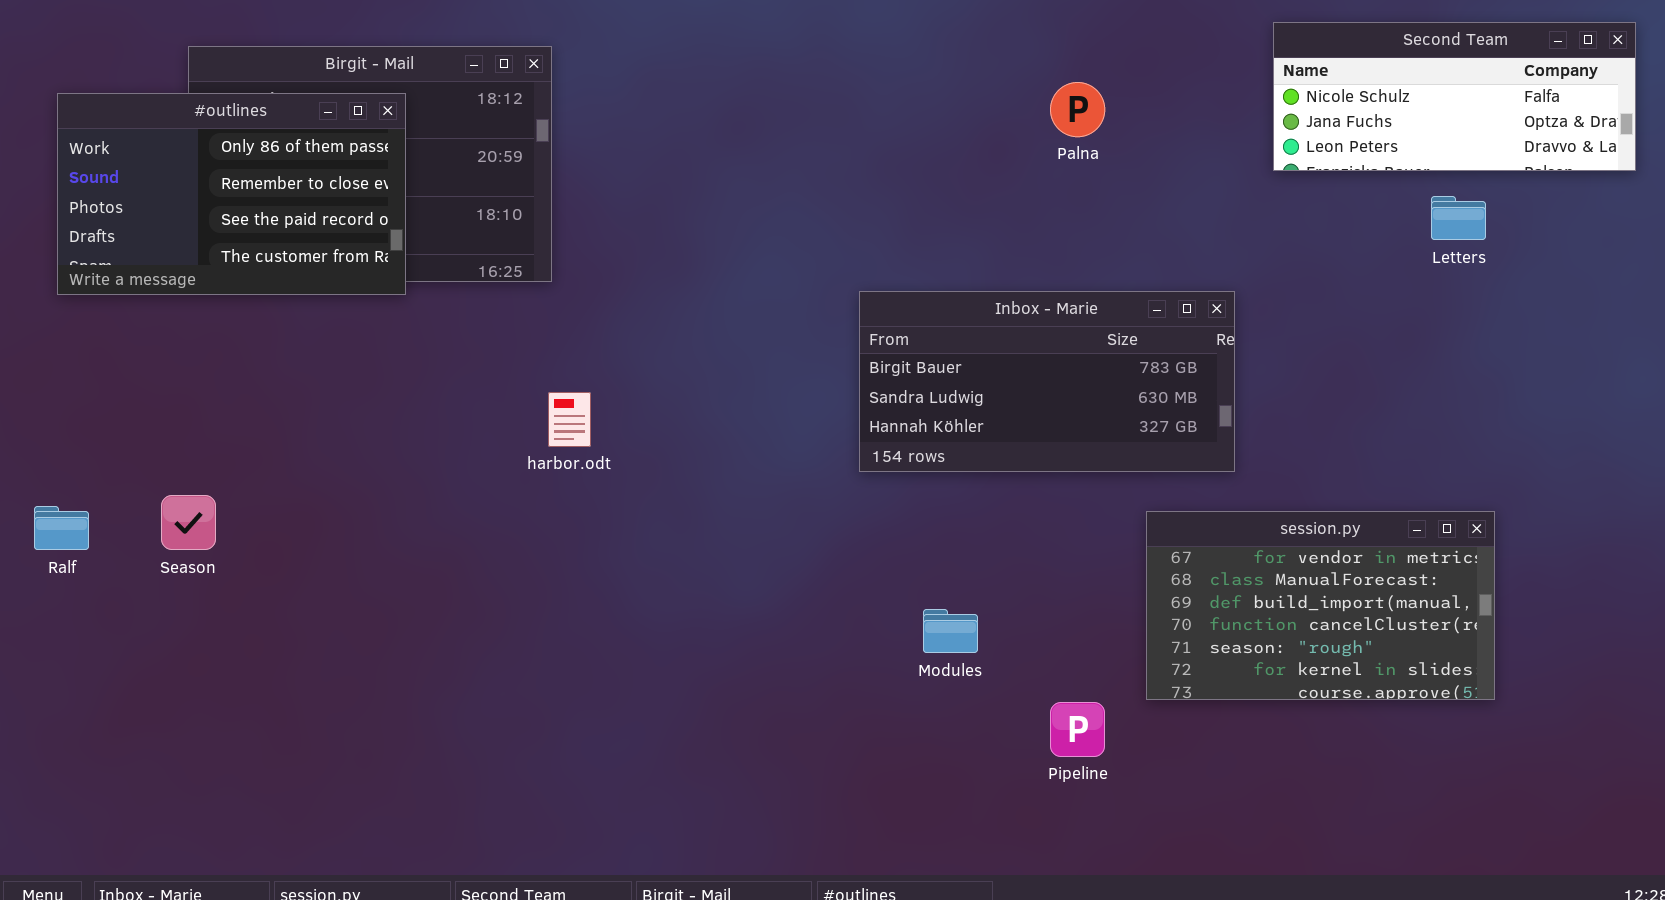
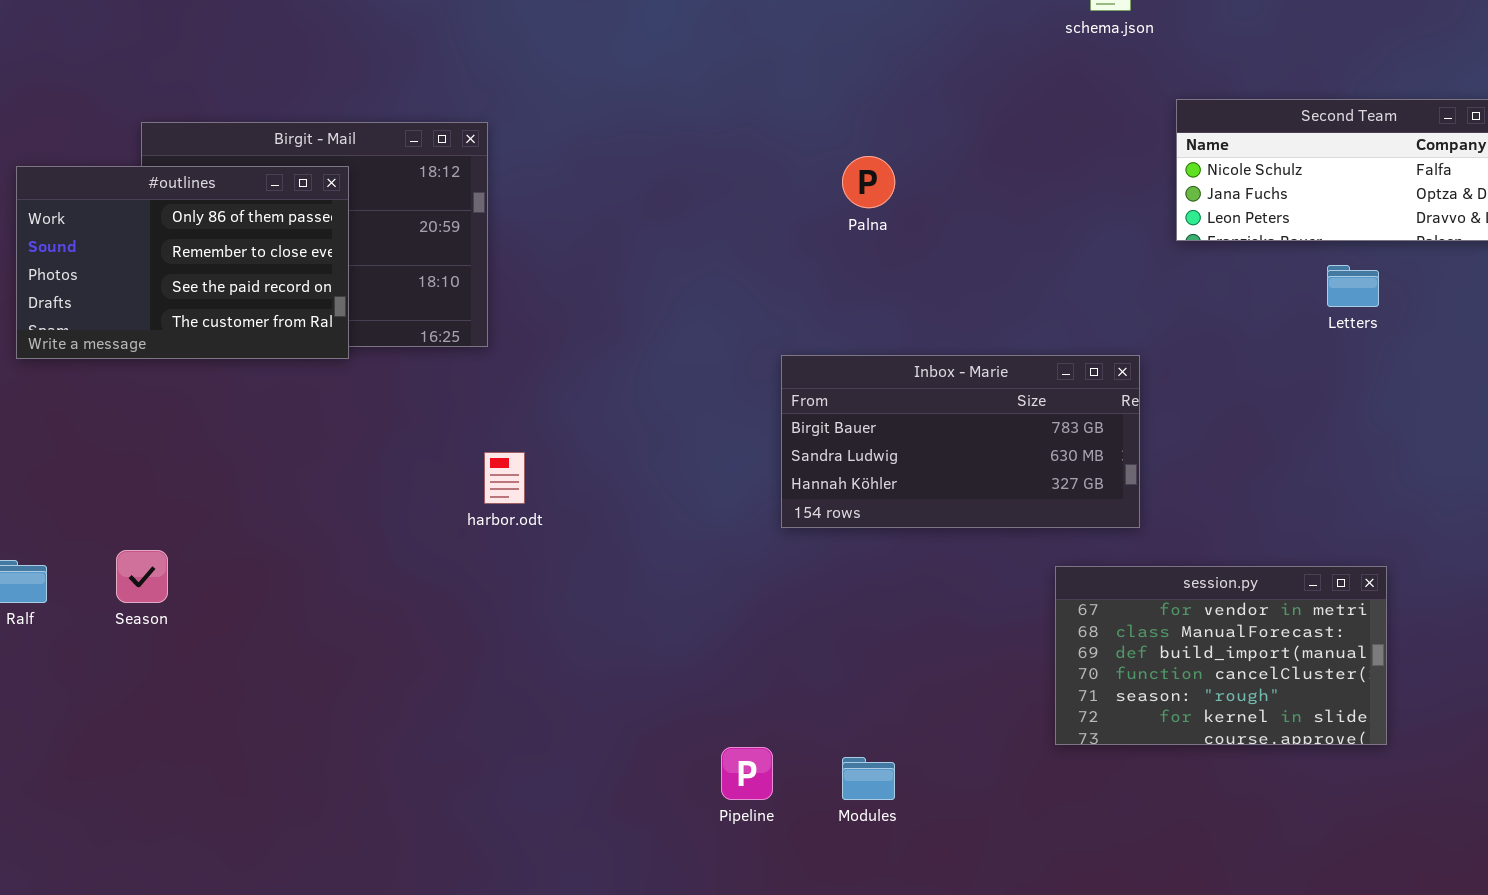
Palna: [1050,82,1105,137] -> [842,156,895,208], moved
Modules: [923,609,978,653] -> [842,757,895,800], moved
Pipeline: [1050,702,1105,757] -> [721,747,773,800], moved

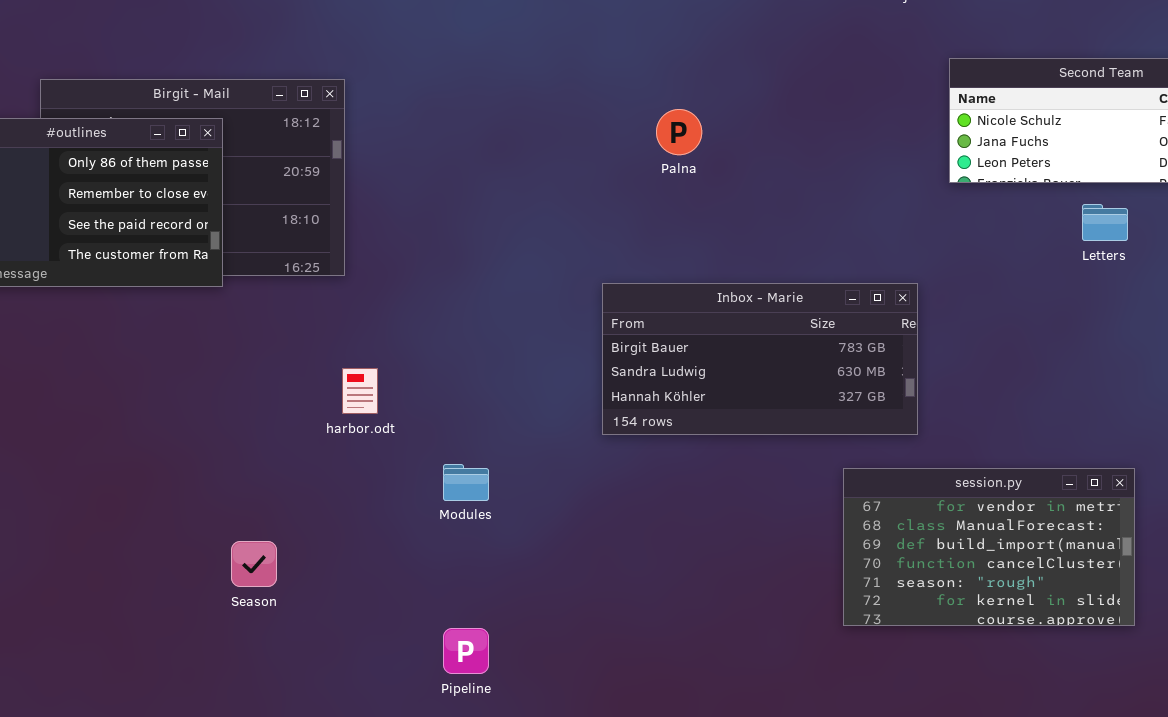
Season: [116,550,168,603] -> [231,541,277,587], moved
Pipeline: [721,747,773,800] -> [443,628,489,674], moved
Modules: [842,757,895,800] -> [443,464,489,501], moved

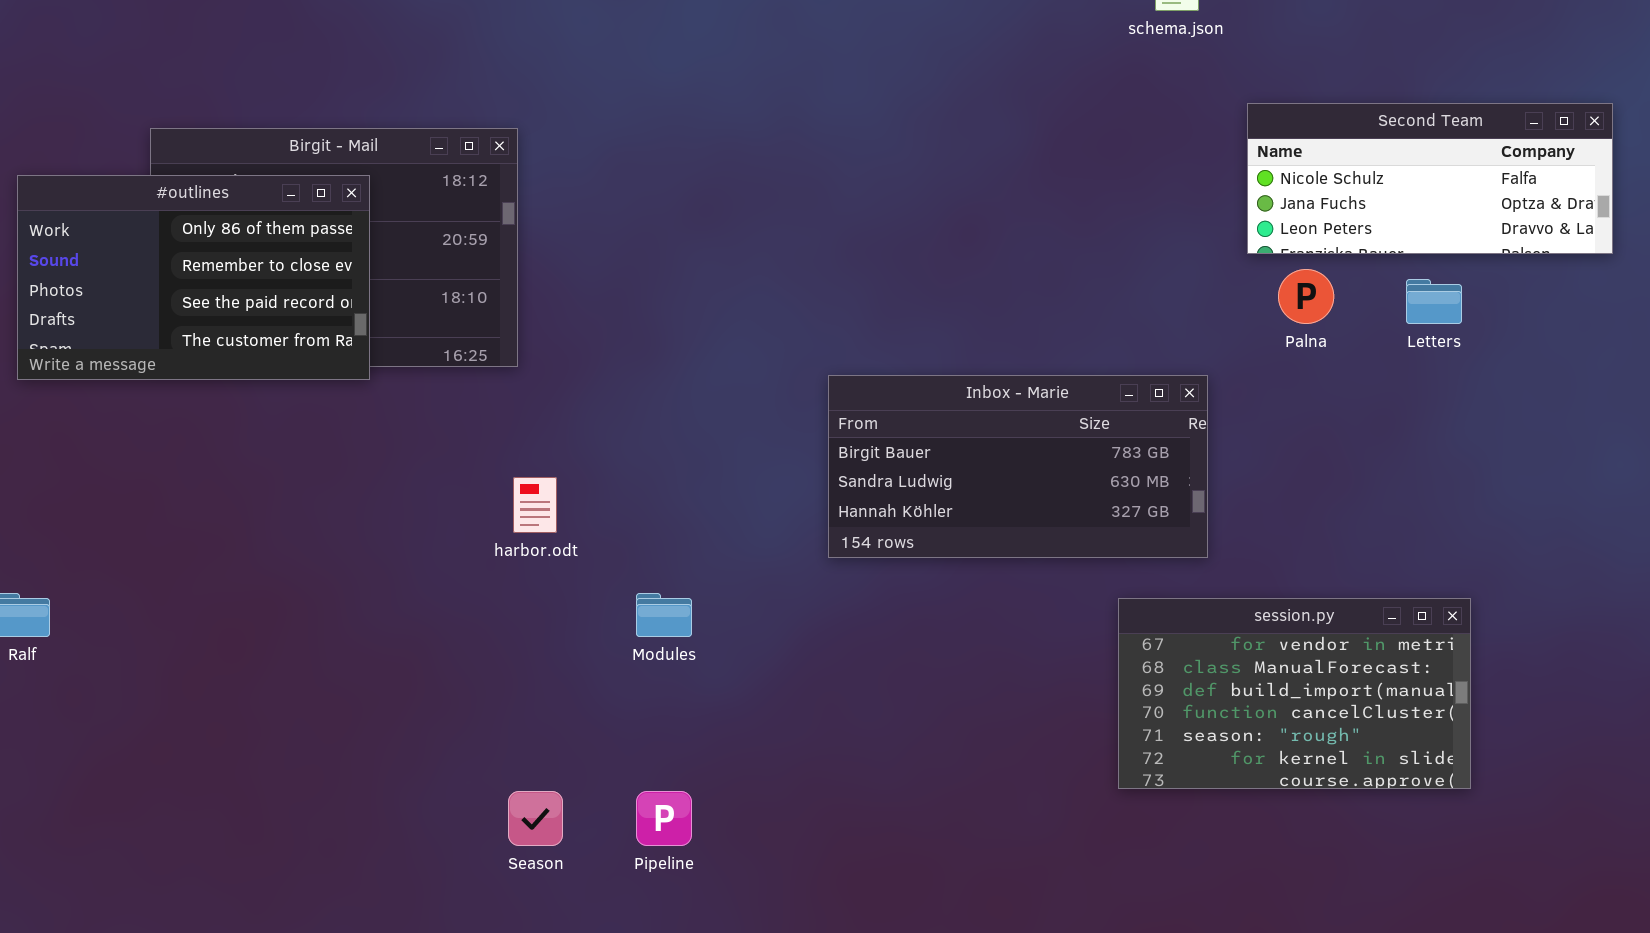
Palna: [656,109,702,155] -> [1278,269,1334,324], moved
Season: [231,541,277,587] -> [508,791,563,846], moved

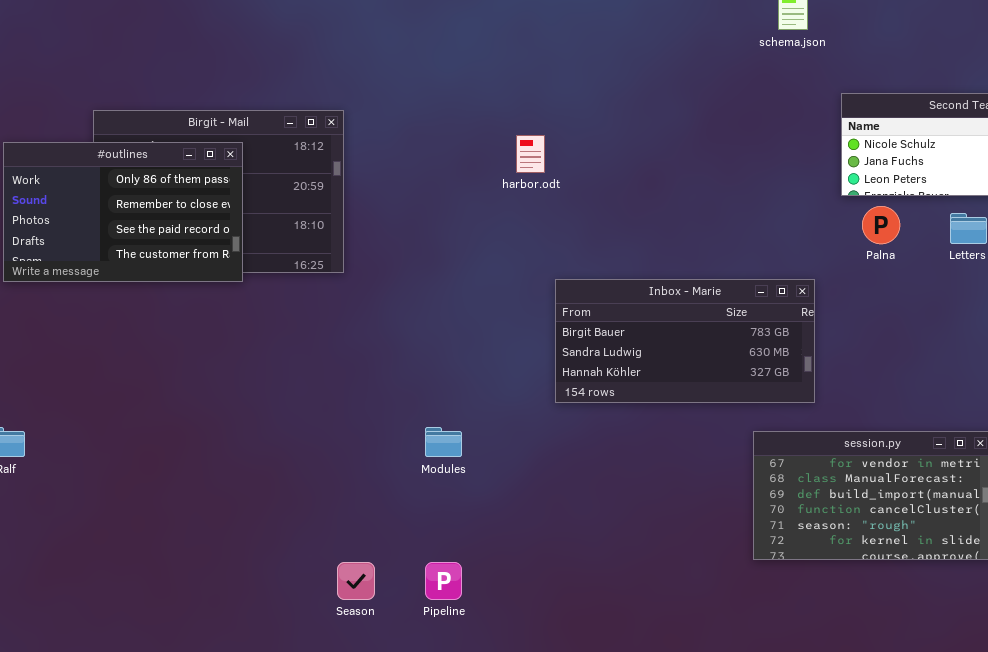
harbor.odt: [513,477,557,533] -> [516,135,545,173], moved

